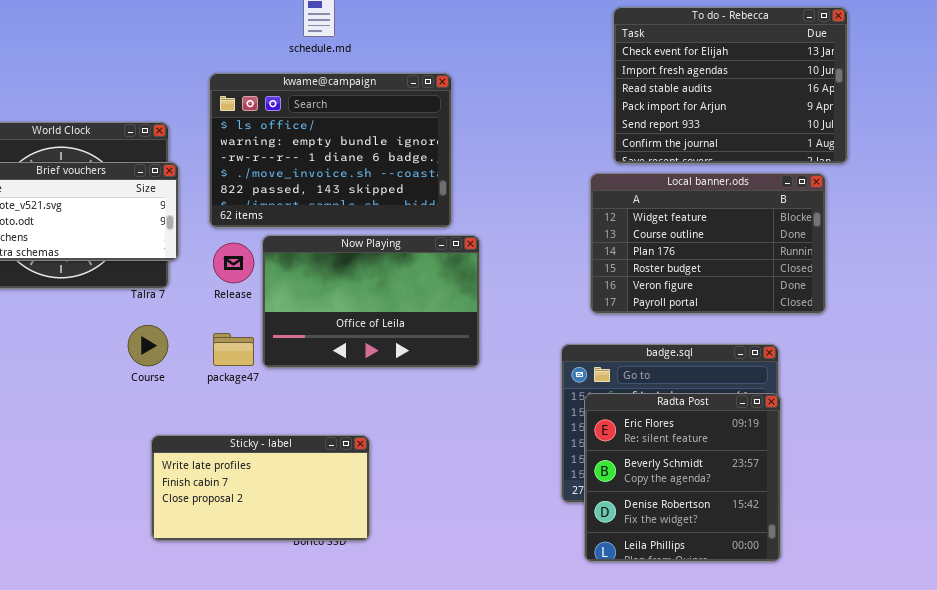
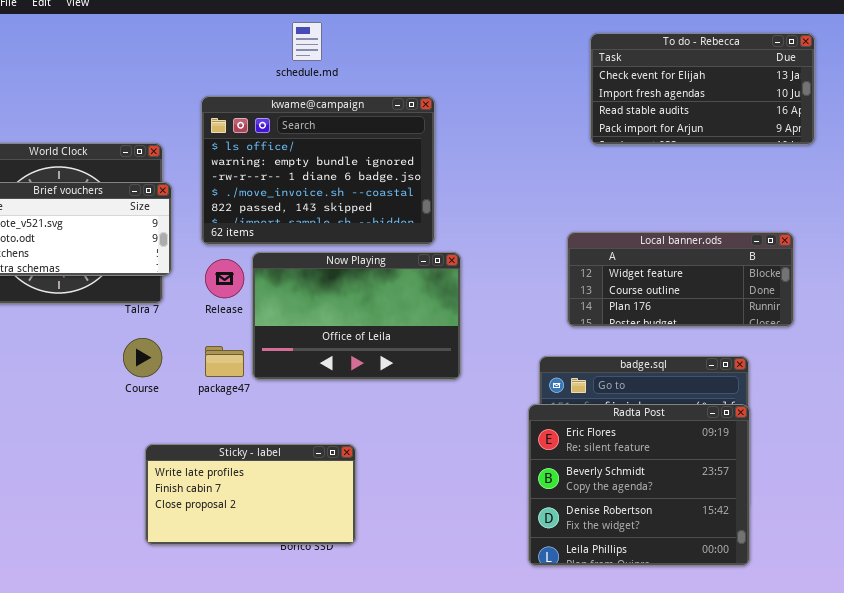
To do - Rebecca: [613,7,848,164] -> [590,33,815,145], resized
Local banner.ods: [590,173,826,314] -> [567,232,794,327], resized
Radta Post: [584,393,781,562] -> [528,404,750,566], resized

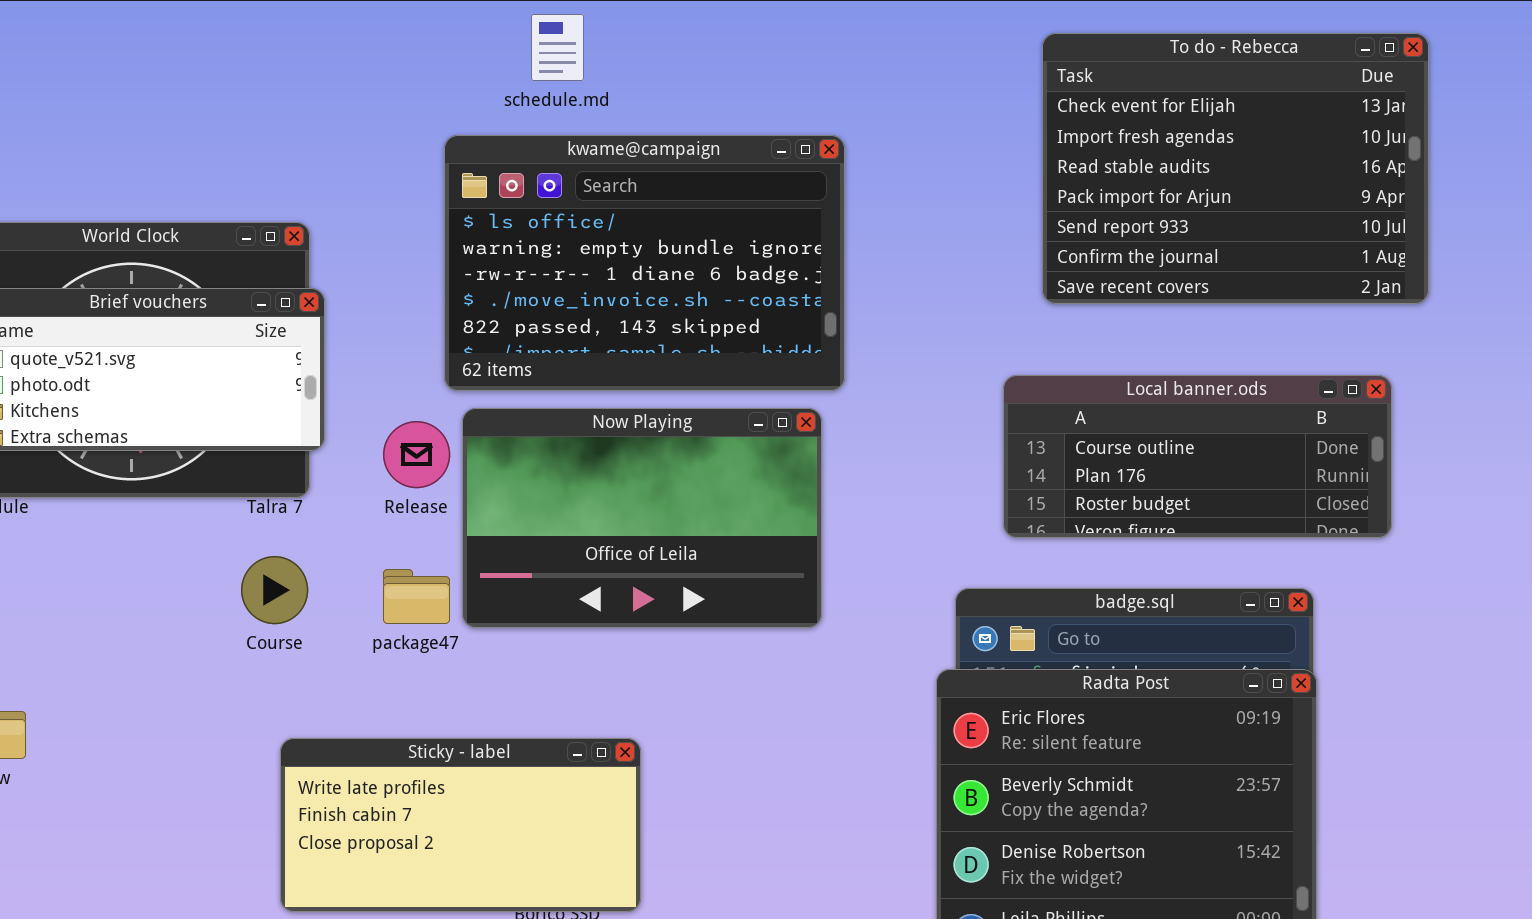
To do - Rebecca: [590,33,815,145] -> [1042,33,1429,304], resized
kwame@campaign: [201,96,435,245] -> [444,135,845,391], moved
Local banner.ods: [567,232,794,327] -> [1003,375,1392,538], scrolled down 1 row

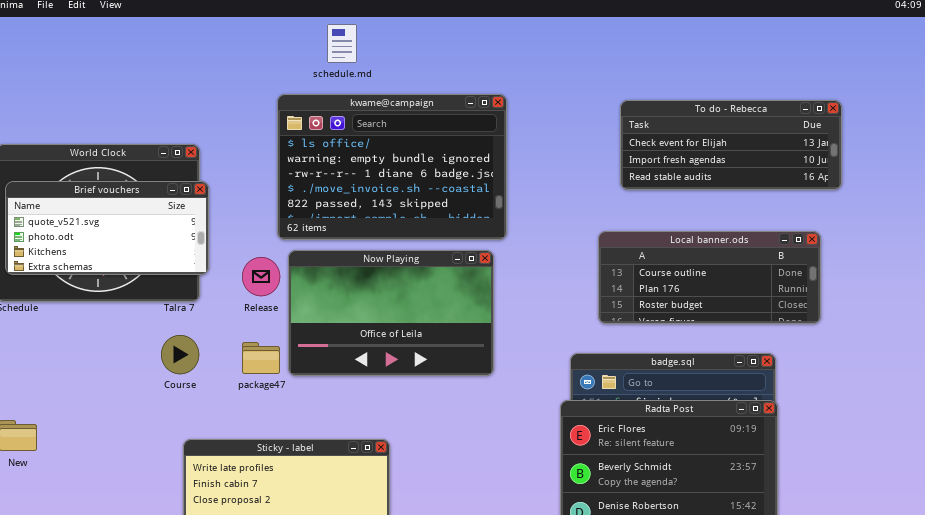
To do - Rebecca: [1042,33,1429,304] -> [620,100,842,190], resized

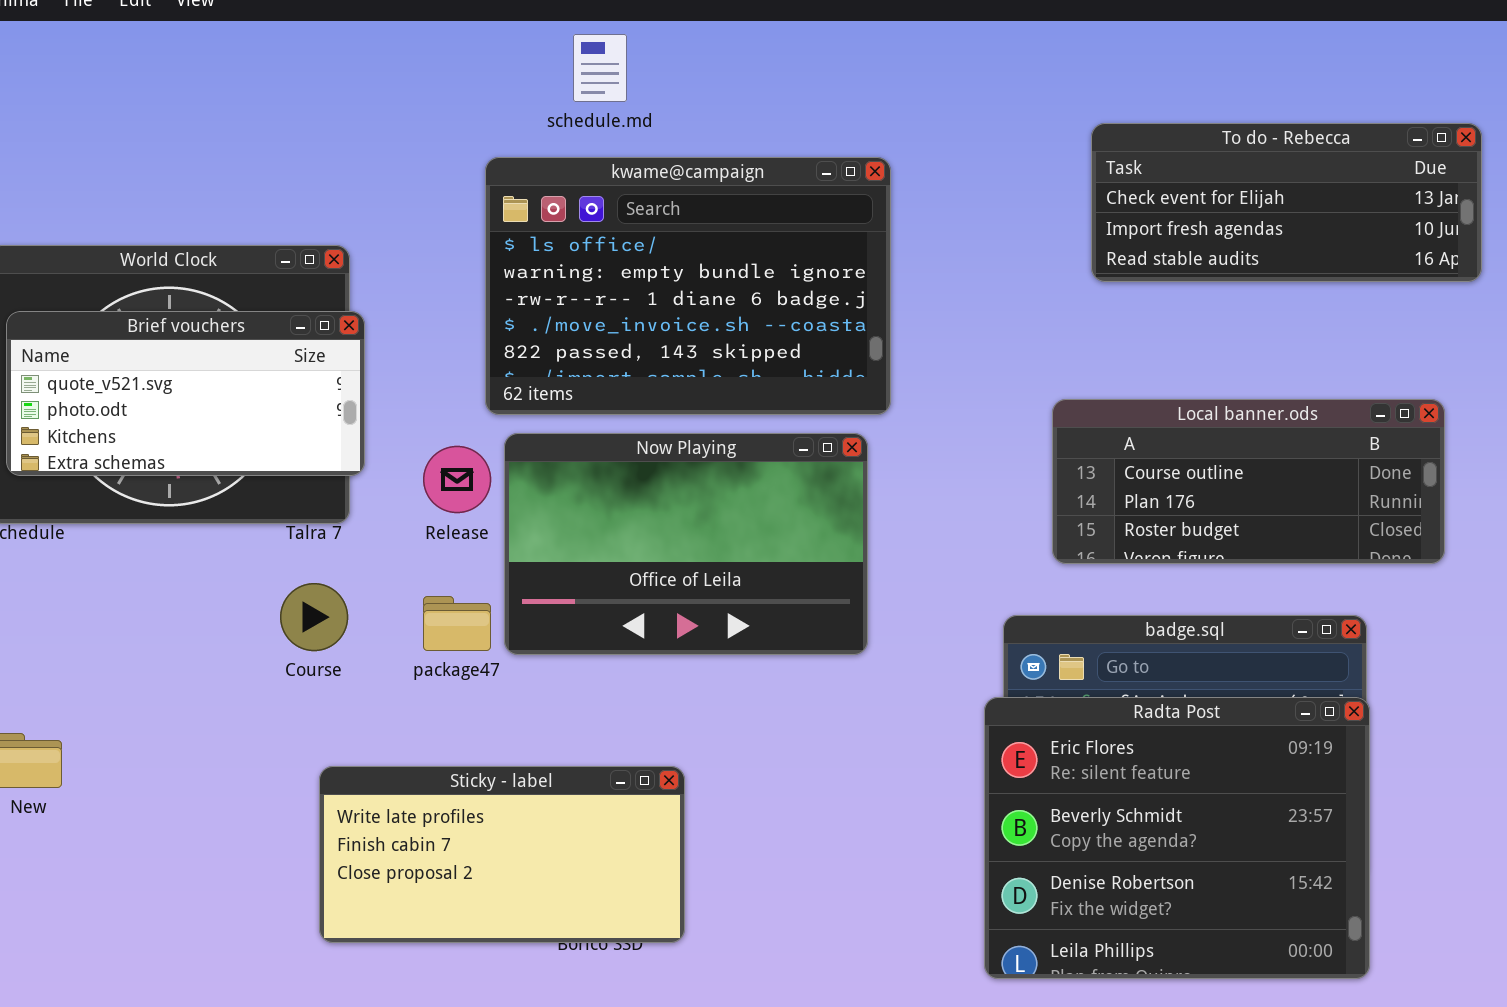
To do - Rebecca: [620,100,842,190] -> [1091,123,1482,282], moved

